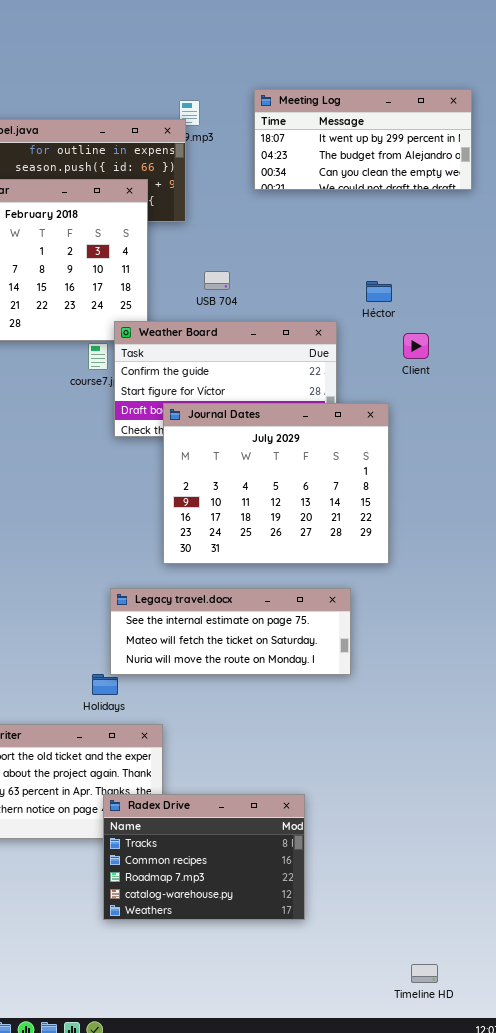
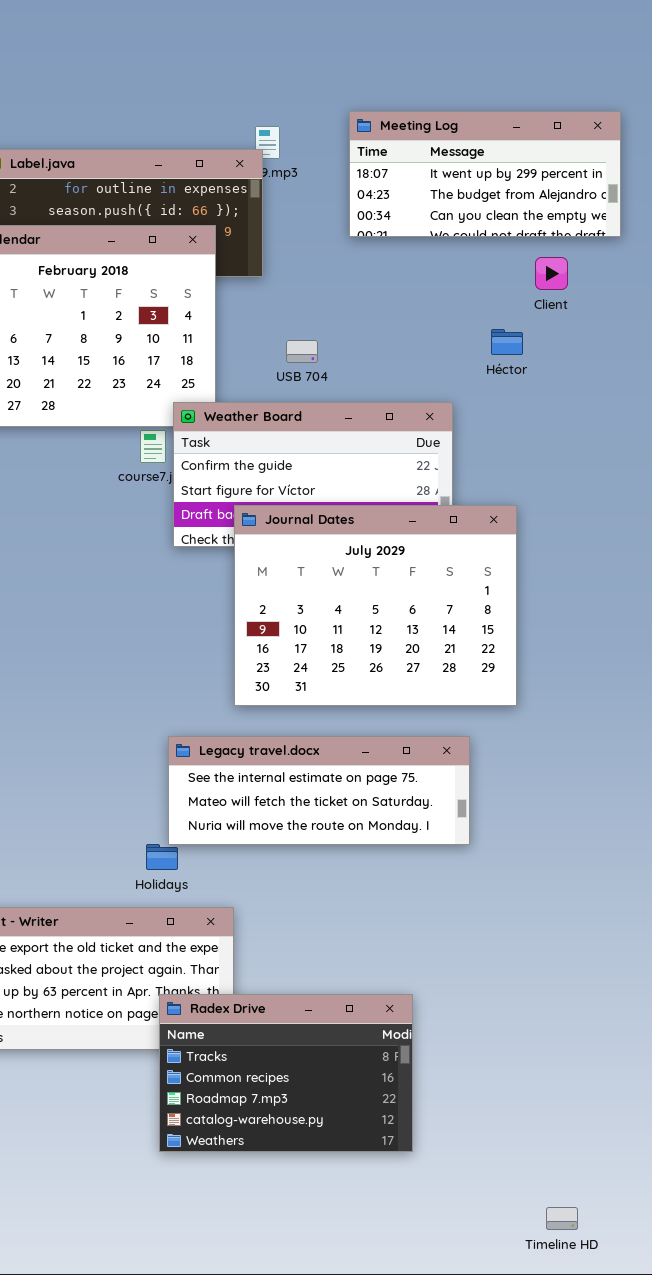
Héctor: [366,281,392,302] -> [491,329,523,355], moved
Client: [403,333,429,359] -> [535,257,568,290], moved

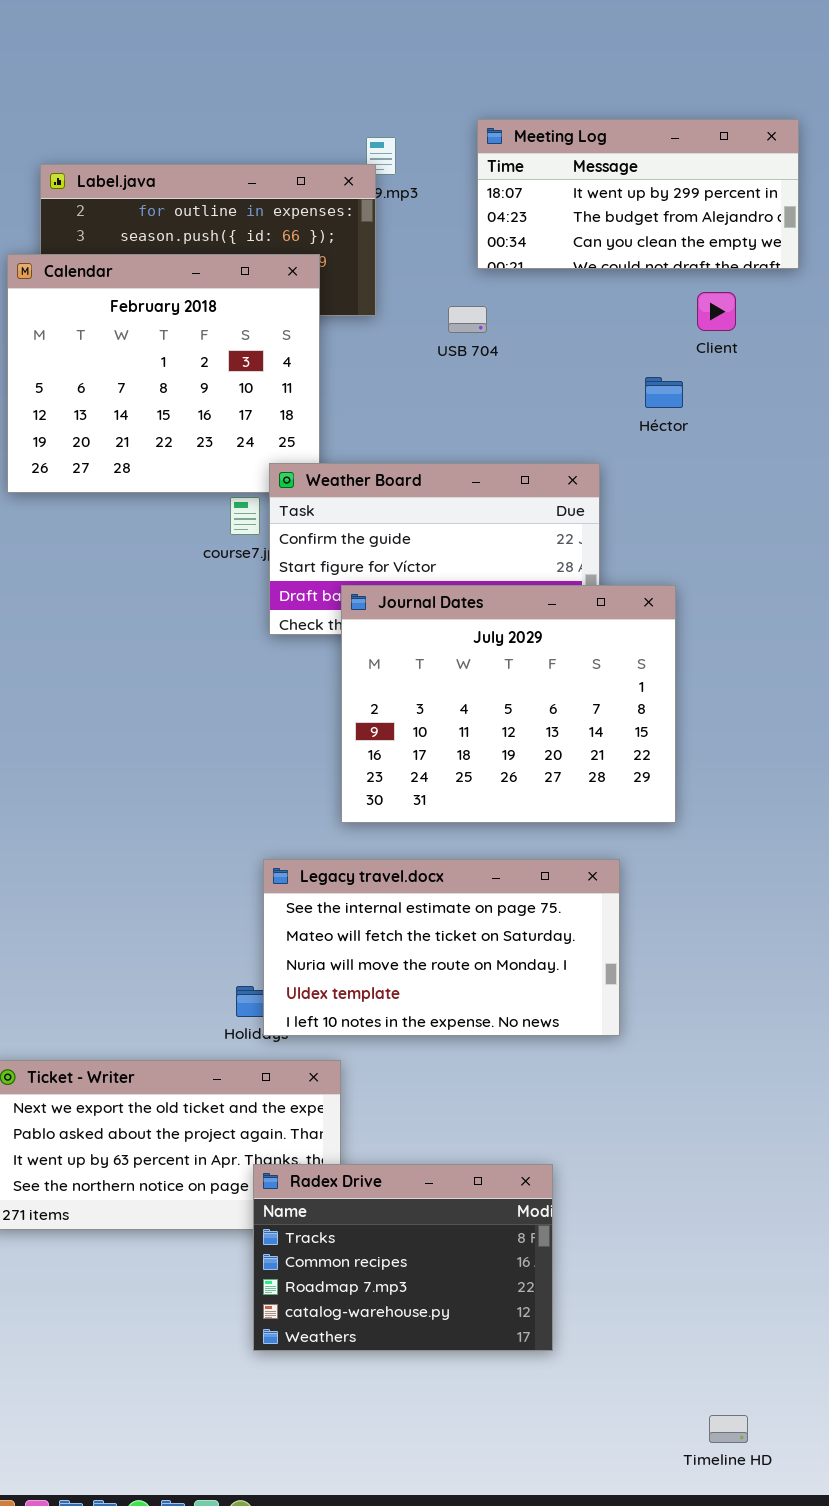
USB 704: [286,340,318,363] -> [448,306,487,333], moved
Legacy travel.docx: [168,736,470,845] -> [263,859,620,1036], resized

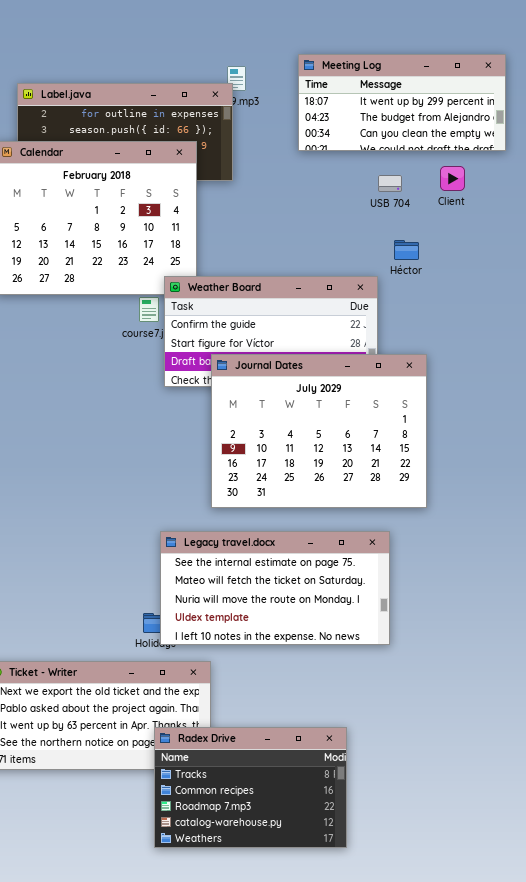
USB 704: [448,306,487,333] -> [378,175,402,192], moved
Héctor: [645,377,683,408] -> [394,240,419,260], moved

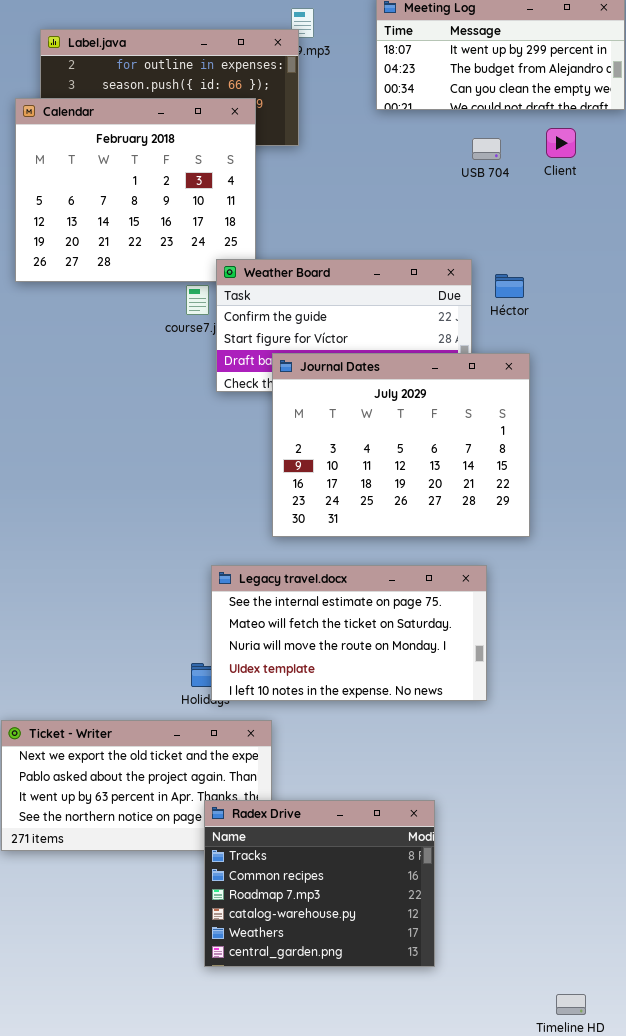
Héctor: [394,240,419,260] -> [495,274,524,298], moved
Radex Drive: [154,727,347,848] -> [204,800,435,967], resized

